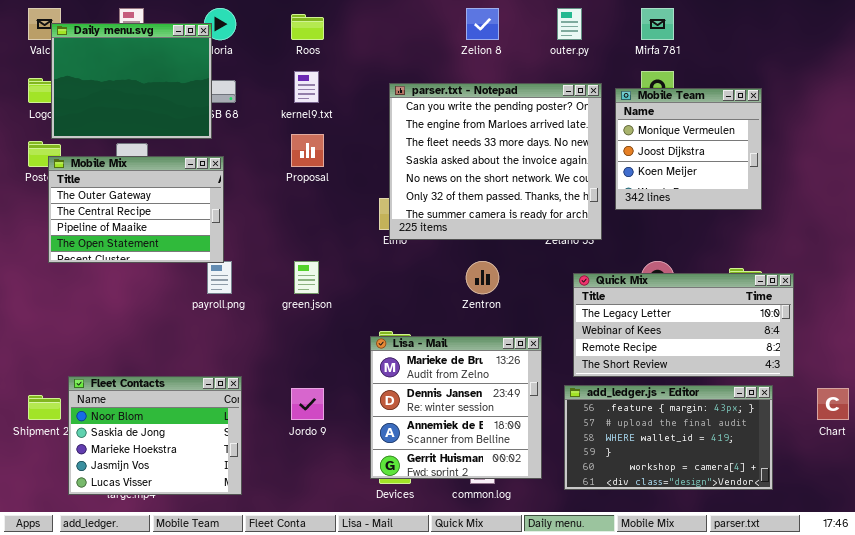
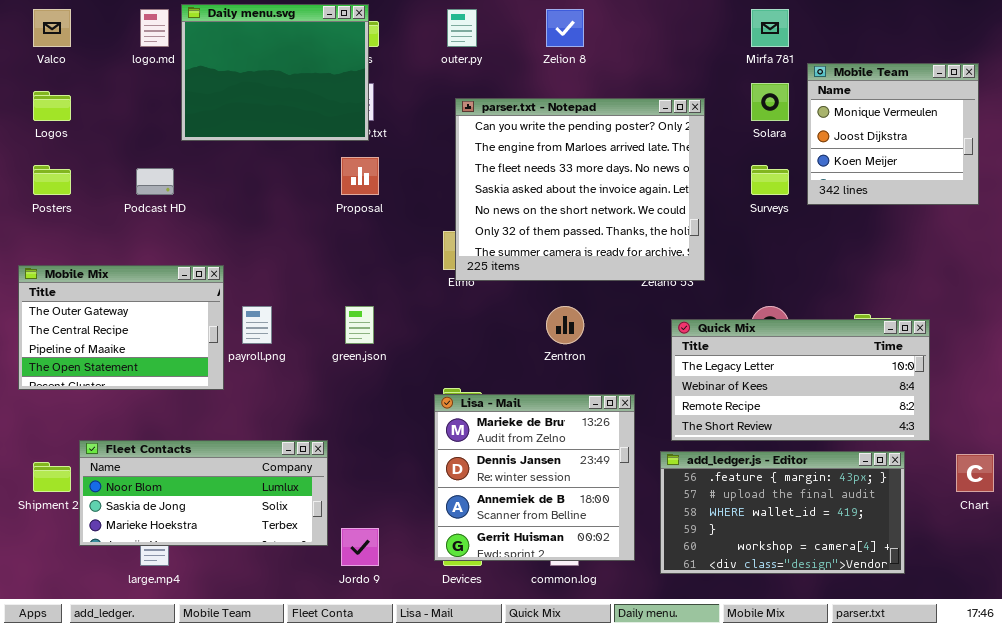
outer.py: [557,8,582,40] -> [447,9,477,47], moved
Daily menu.svg: [51,23,212,139] -> [181,4,369,141], moved
Mobile Team: [615,88,762,210] -> [807,63,979,205], moved
Mobile Mix: [48,156,224,263] -> [18,265,224,390], moved
Fleet Contacts: [68,376,242,495] -> [79,440,328,546], resized
Jordo 9: [291,388,324,420] -> [341,528,379,566], moved

